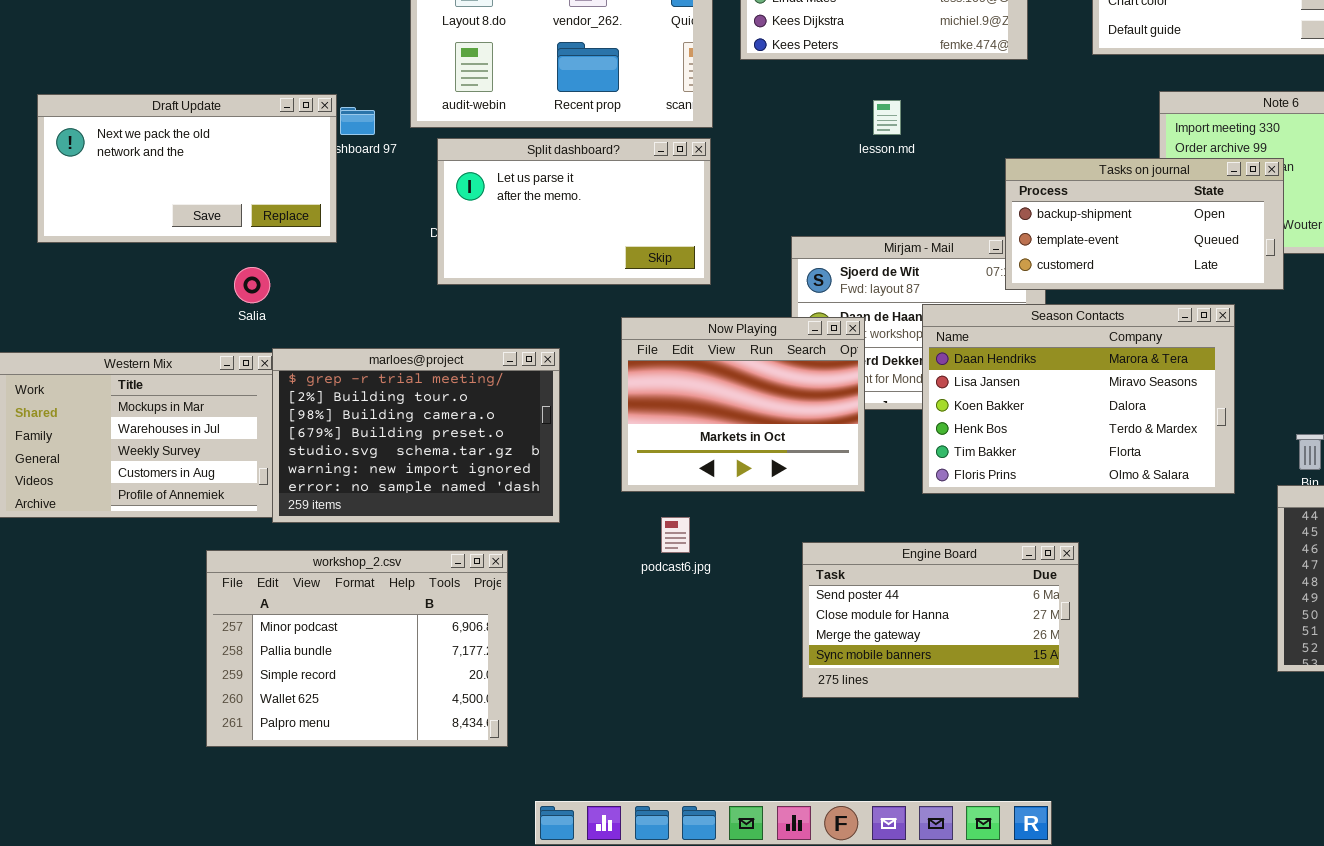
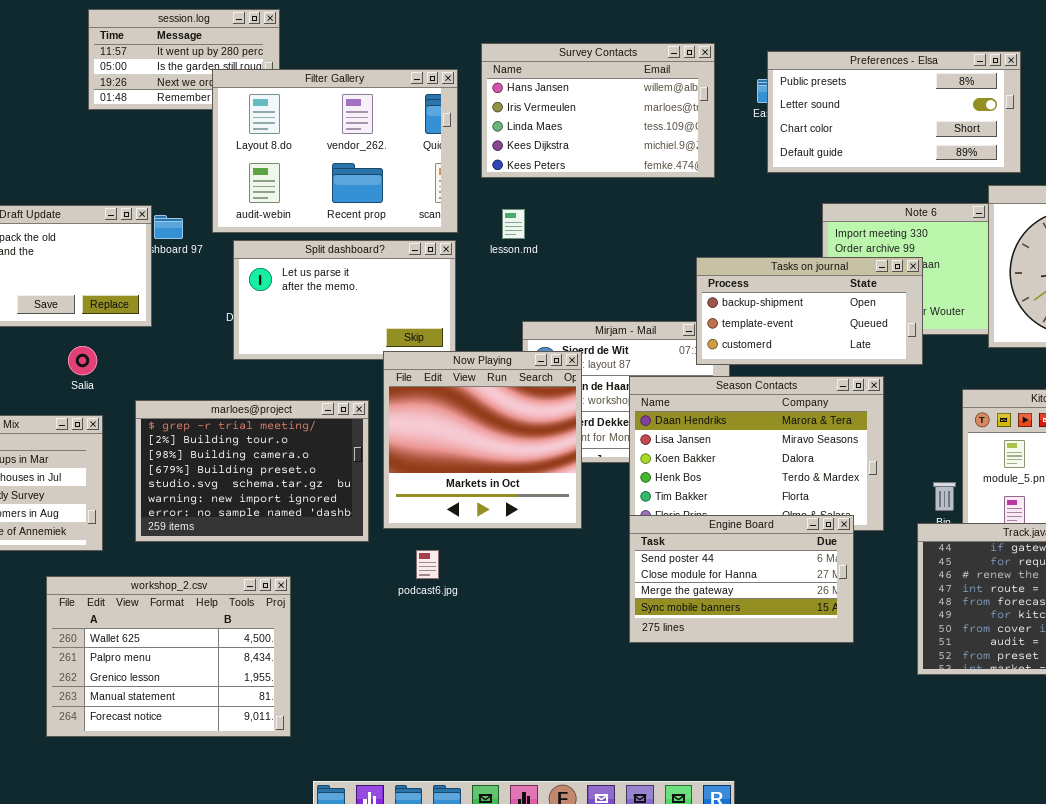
lesson.md: [873,100,901,135] -> [502,209,525,239], moved
Now Playing: [621,317,865,492] -> [383,351,582,529], resized
marloes@project: [272,348,560,523] -> [135,400,369,542], moved
Engine Board: [802,542,1079,698] -> [629,515,854,643], moved
workshop_2.csv: [206,550,508,747] -> [46,576,291,737], scrolled down 3 rows

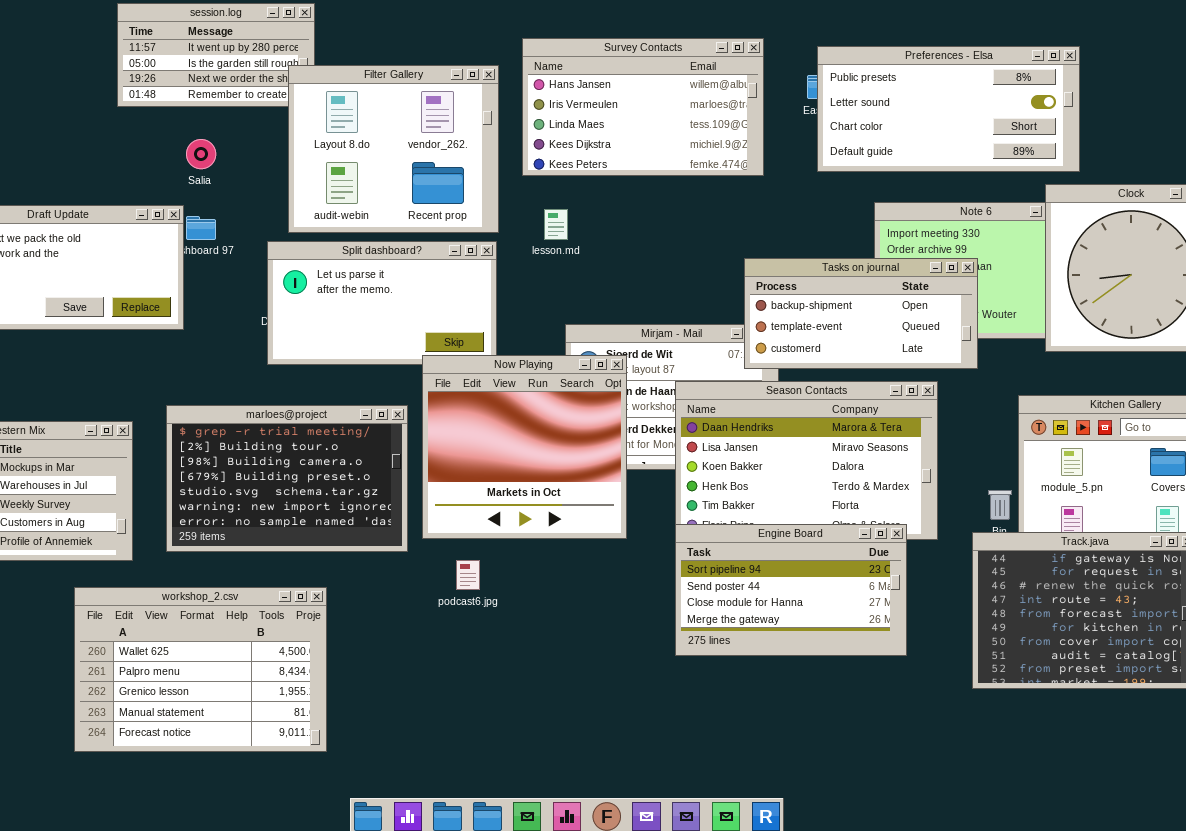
Filter Gallery: [212,69,458,233] -> [288,65,499,233], resized
Salia: [68,346,97,375] -> [186,139,216,169], moved
Engine Board: [629,515,854,643] -> [675,524,907,656], scrolled up 1 row

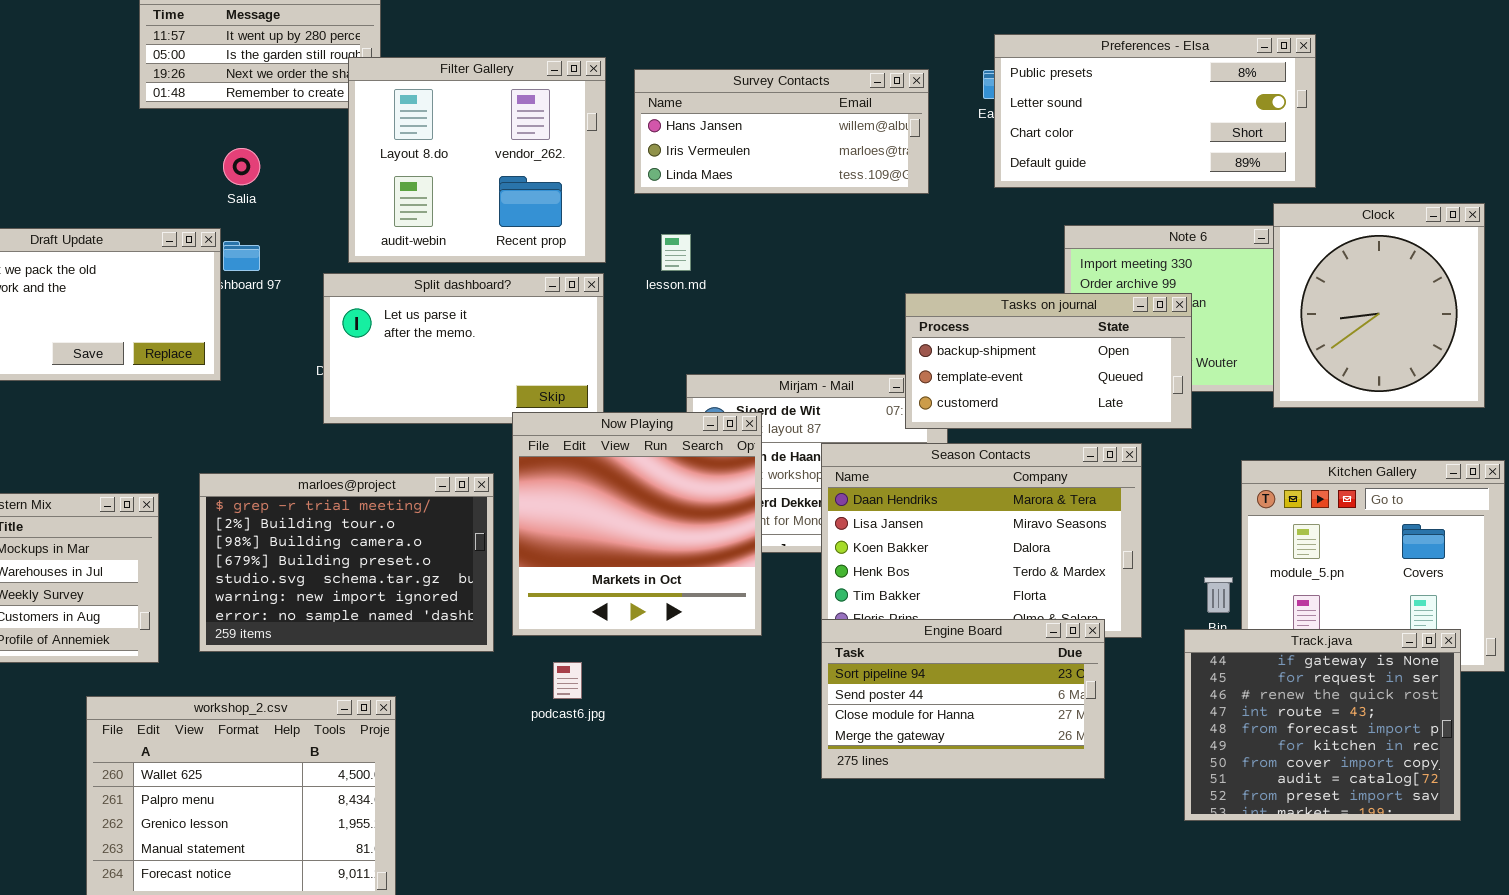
Survey Contacts: [522,38,764,176] -> [634,69,929,194], resized

